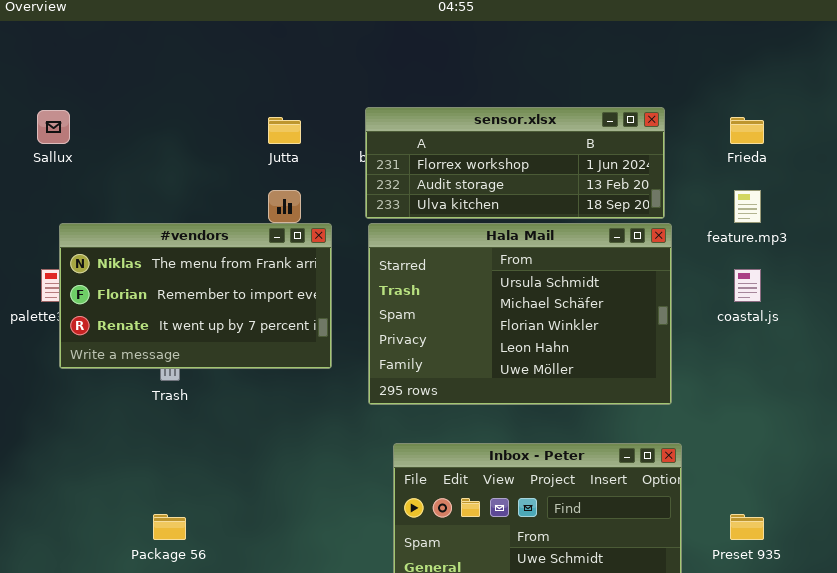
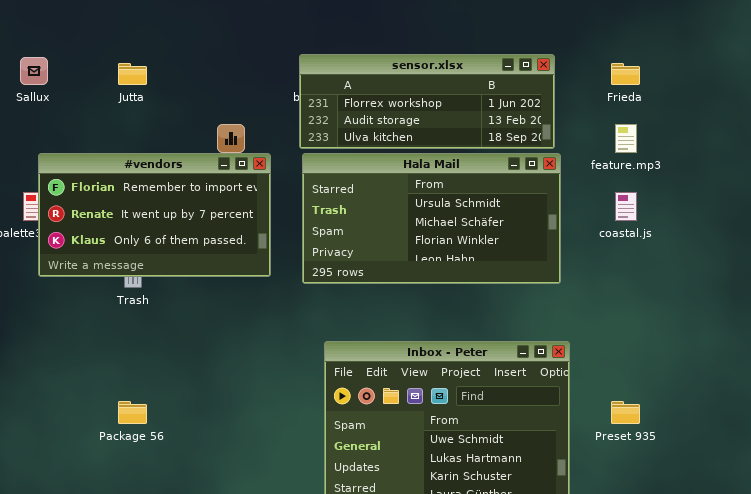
Jutta: [268,117,301,144] -> [118,63,147,85], moved
#vendors: [59,223,332,369] -> [38,153,271,277], scrolled down 1 row
Hala Mail: [368,223,672,405] -> [302,153,561,284], resized

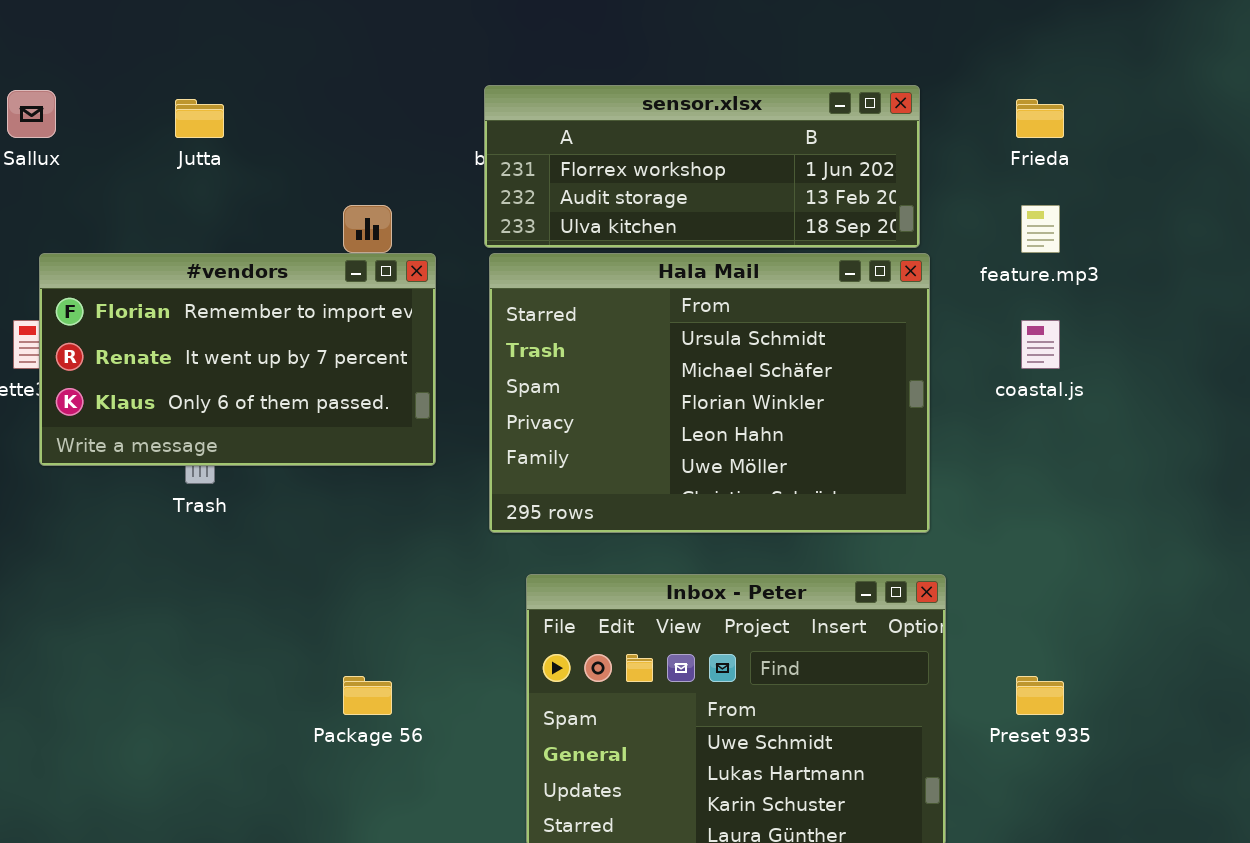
Hala Mail: [302,153,561,284] -> [489,253,930,533], resized
Package 56: [118,401,147,424] -> [343,676,392,715], moved

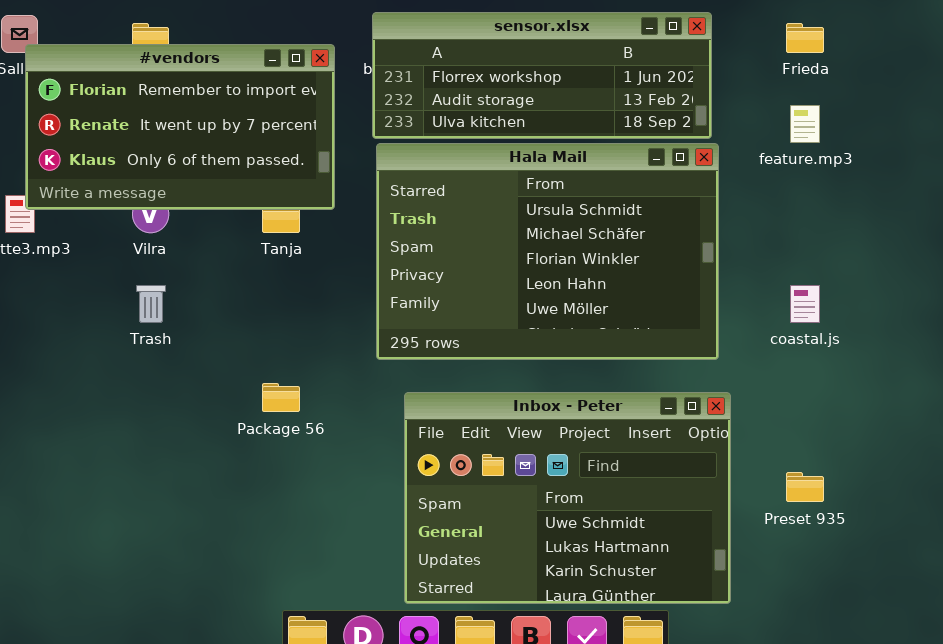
#vendors: [39,253,436,466] -> [25,44,335,210], moved
coastal.js: [1021,320,1060,369] -> [790,285,820,323], moved
Package 56: [343,676,392,715] -> [262,383,300,412], moved

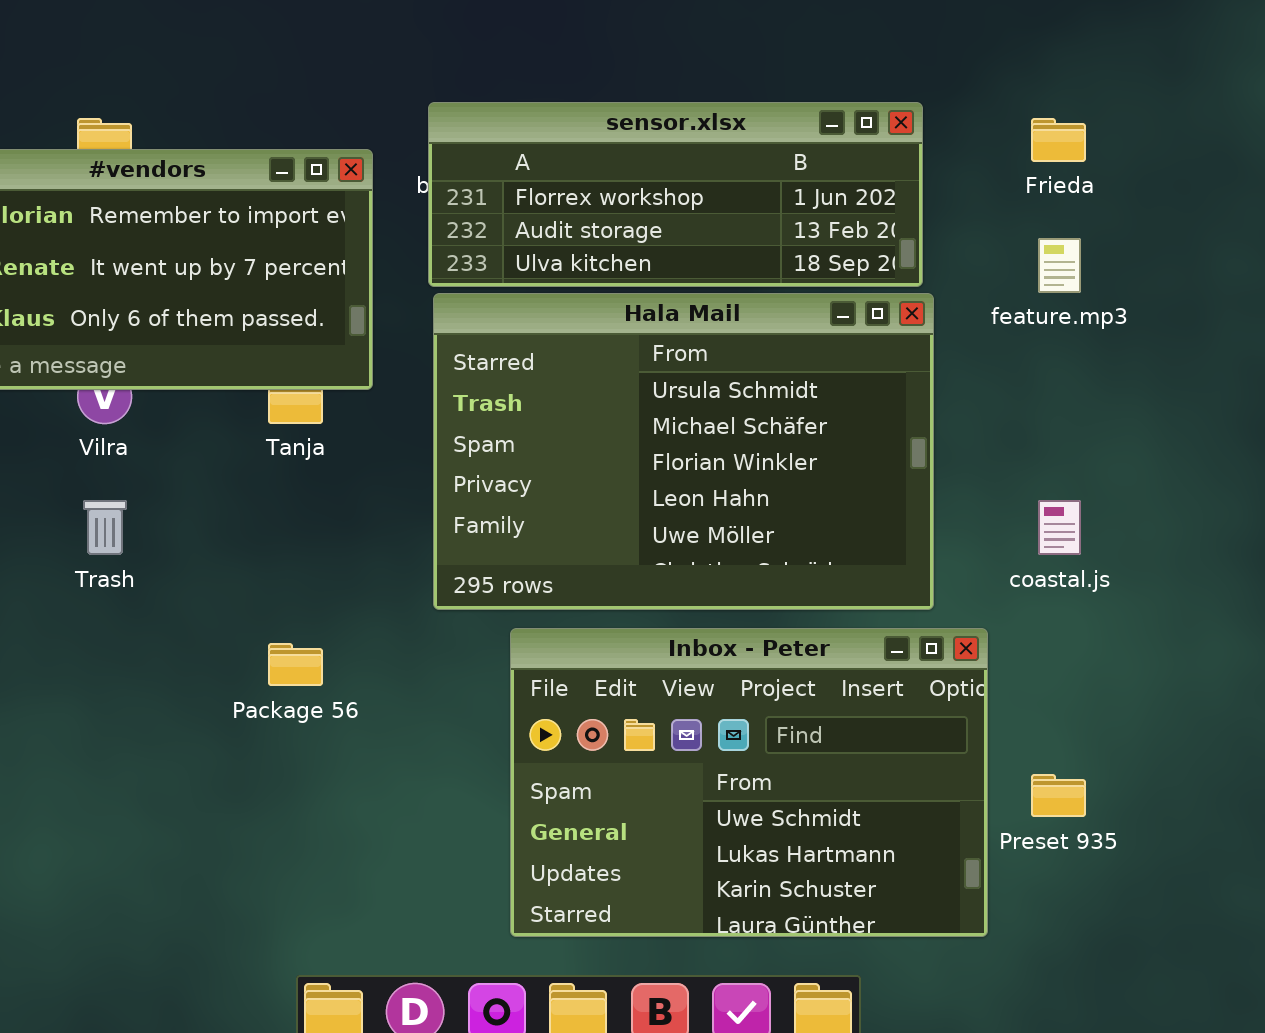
Inbox - Peter: [404,392,731,604] -> [510,628,988,937], moved

